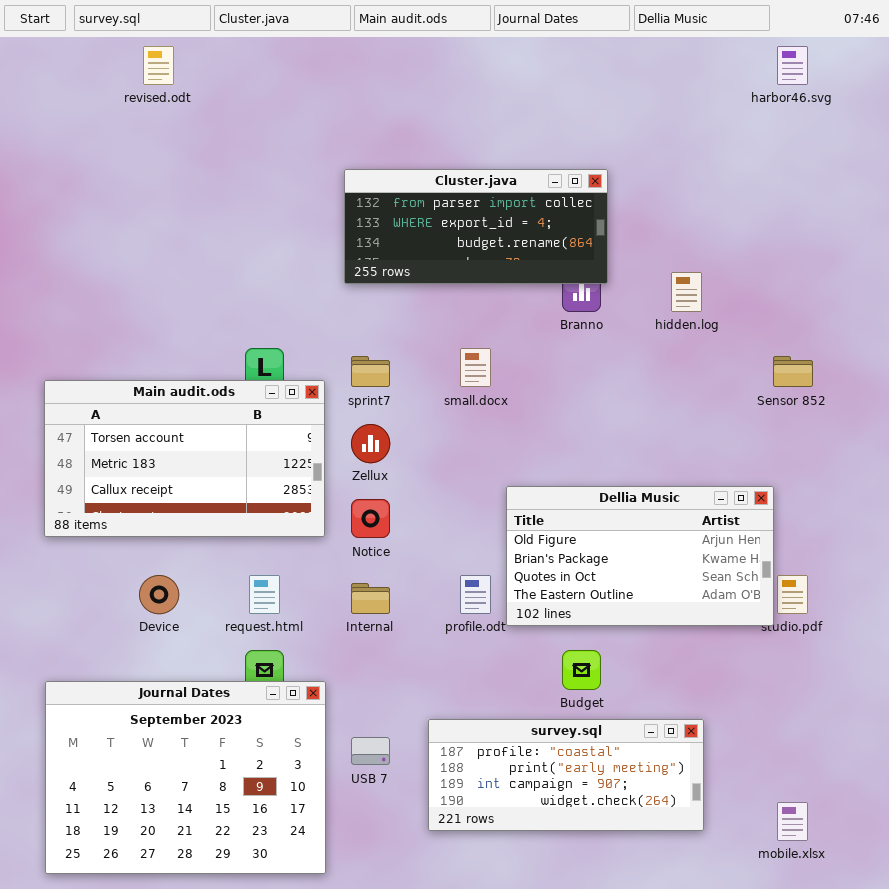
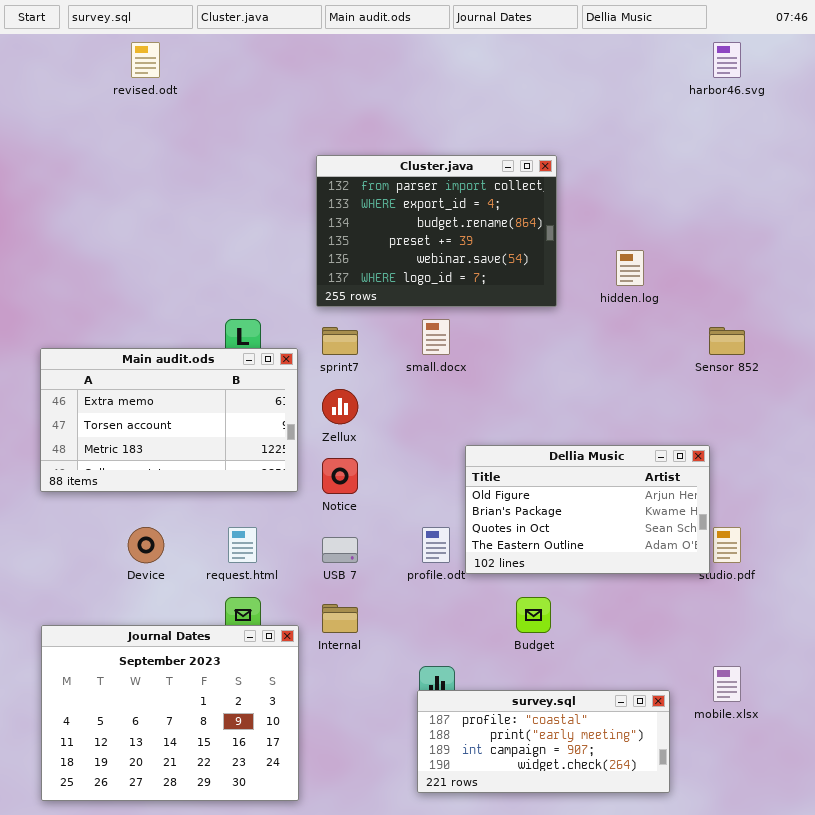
Cluster.java: [344,169,608,284] -> [316,155,557,307], resized
Main audit.ods: [44,380,325,537] -> [40,348,298,492], scrolled up 1 row
Internal: [351,583,390,614] -> [322,604,358,633], moved
survey.sql: [428,719,704,831] -> [417,690,670,793], moved
USB 7: [351,737,390,765] -> [322,537,358,563], moved
mobile.xlsx: [777,802,808,841] -> [713,666,741,702], moved

